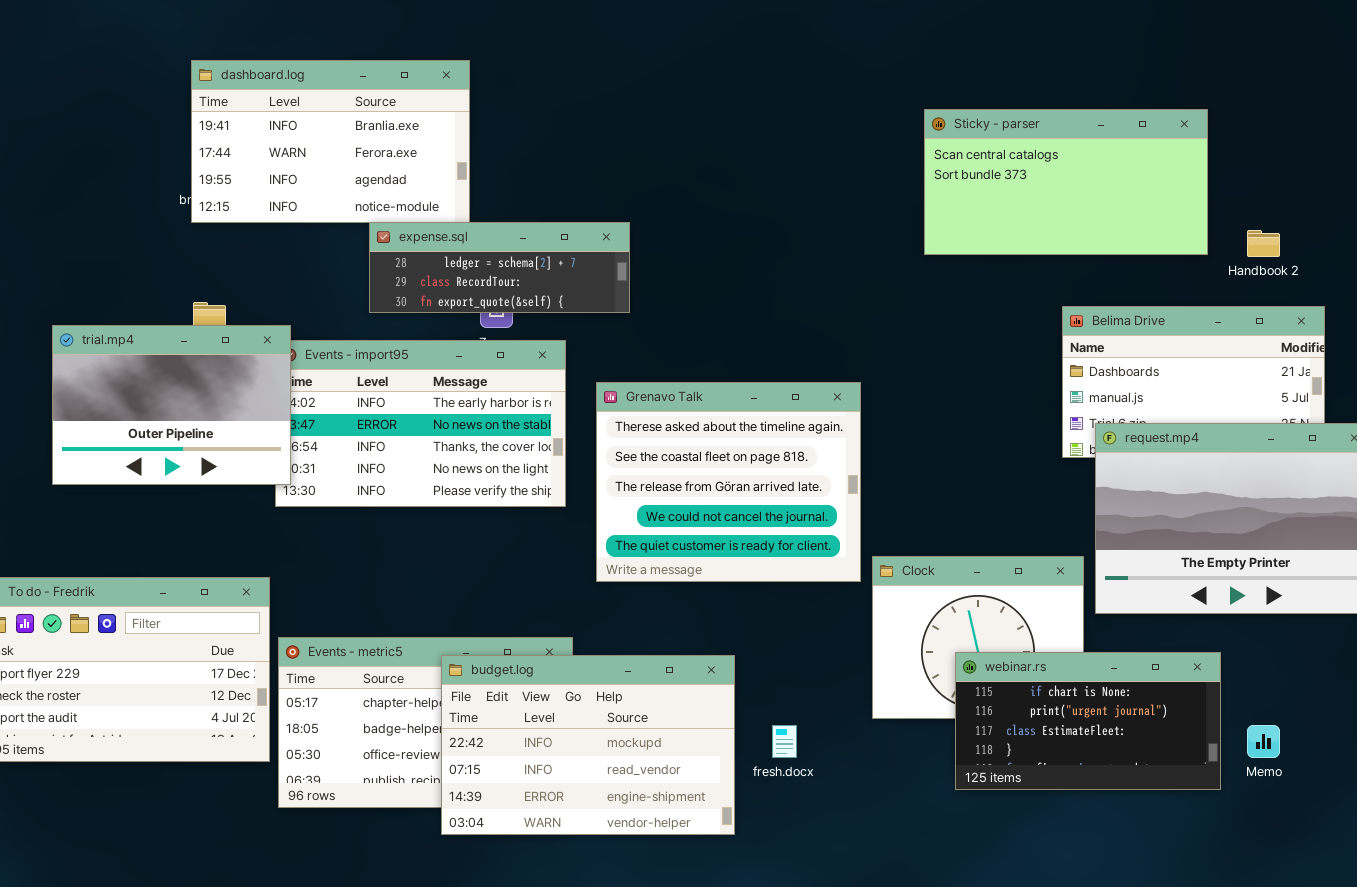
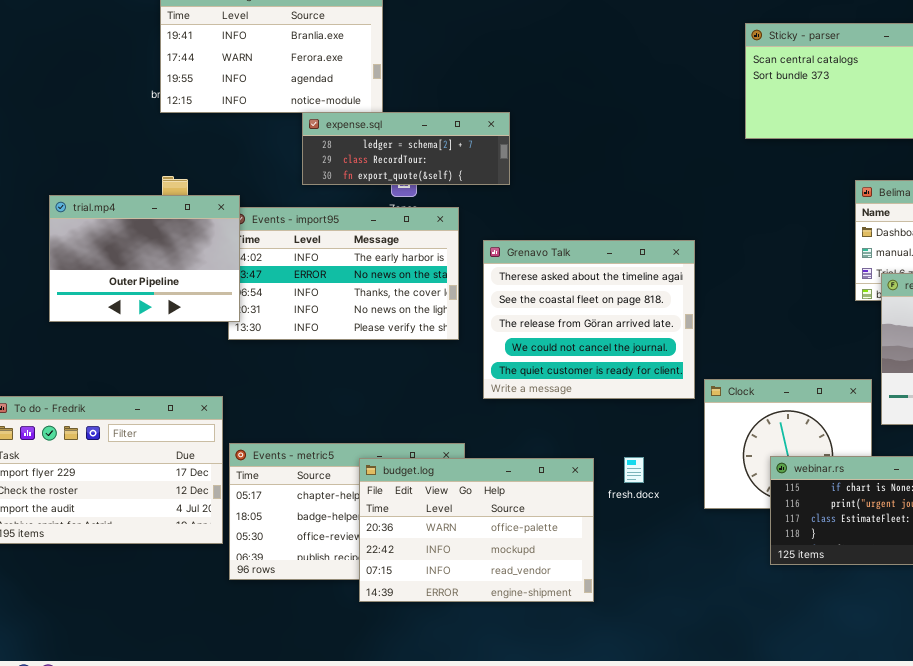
budget.log: [441,655,735,835] -> [359,458,594,602], scrolled up 1 row
fresh.docx: [772,725,797,758] -> [624,457,644,483], moved

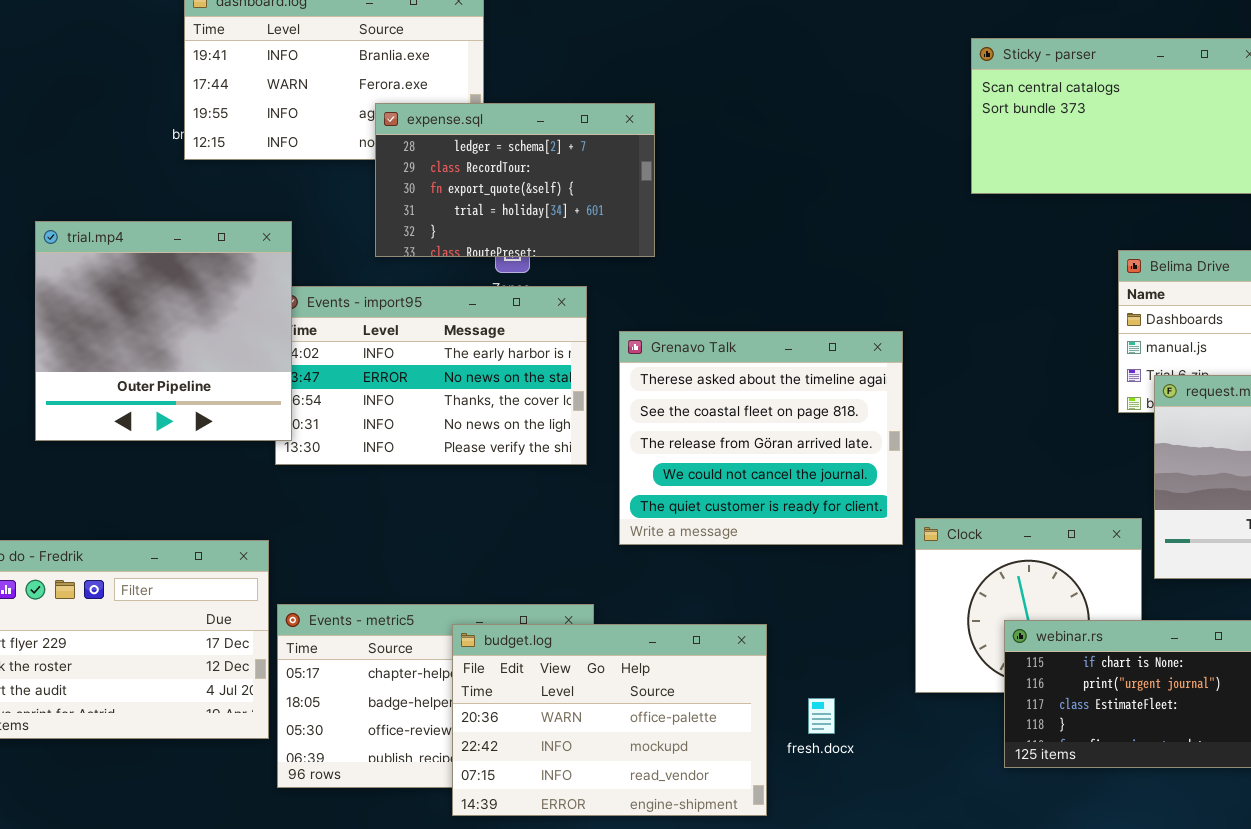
expense.sql: [302,112,510,185] -> [375,103,655,257], resized
trial.mp4: [49,195,240,322] -> [35,221,292,441], resized
fresh.docx: [624,457,644,483] -> [808,698,835,734], moved

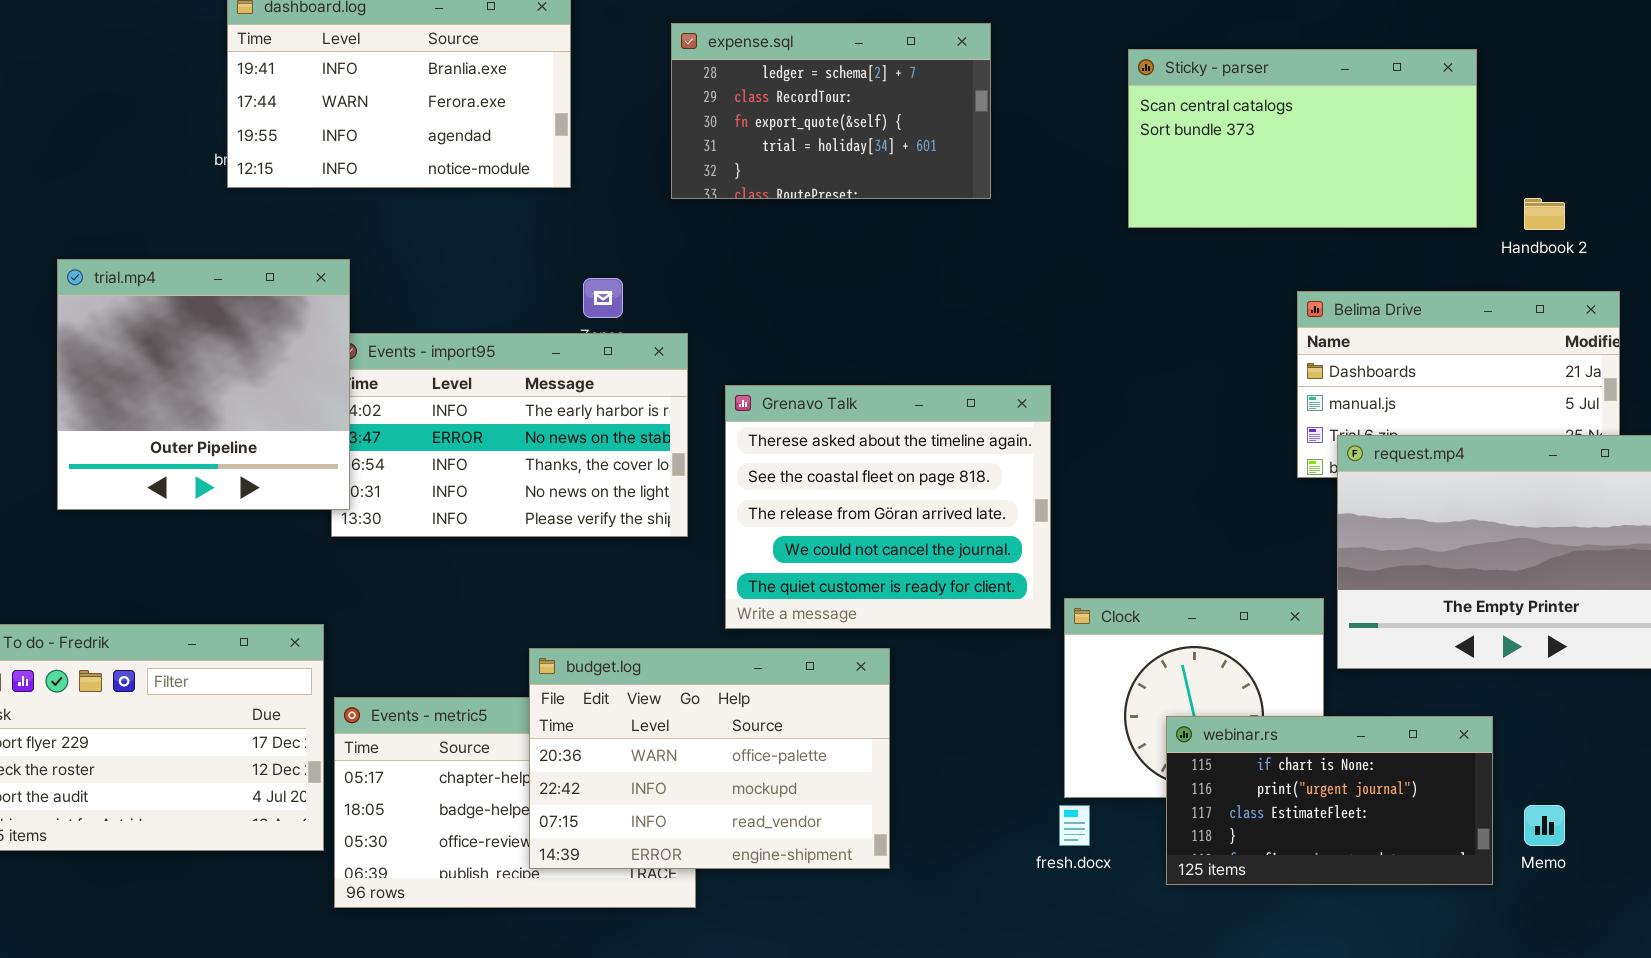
expense.sql: [375,103,655,257] -> [671,23,991,199], moved
budget.log: [452,624,767,816] -> [529,648,890,869], moved
fresh.docx: [808,698,835,734] -> [1059,805,1090,846], moved

